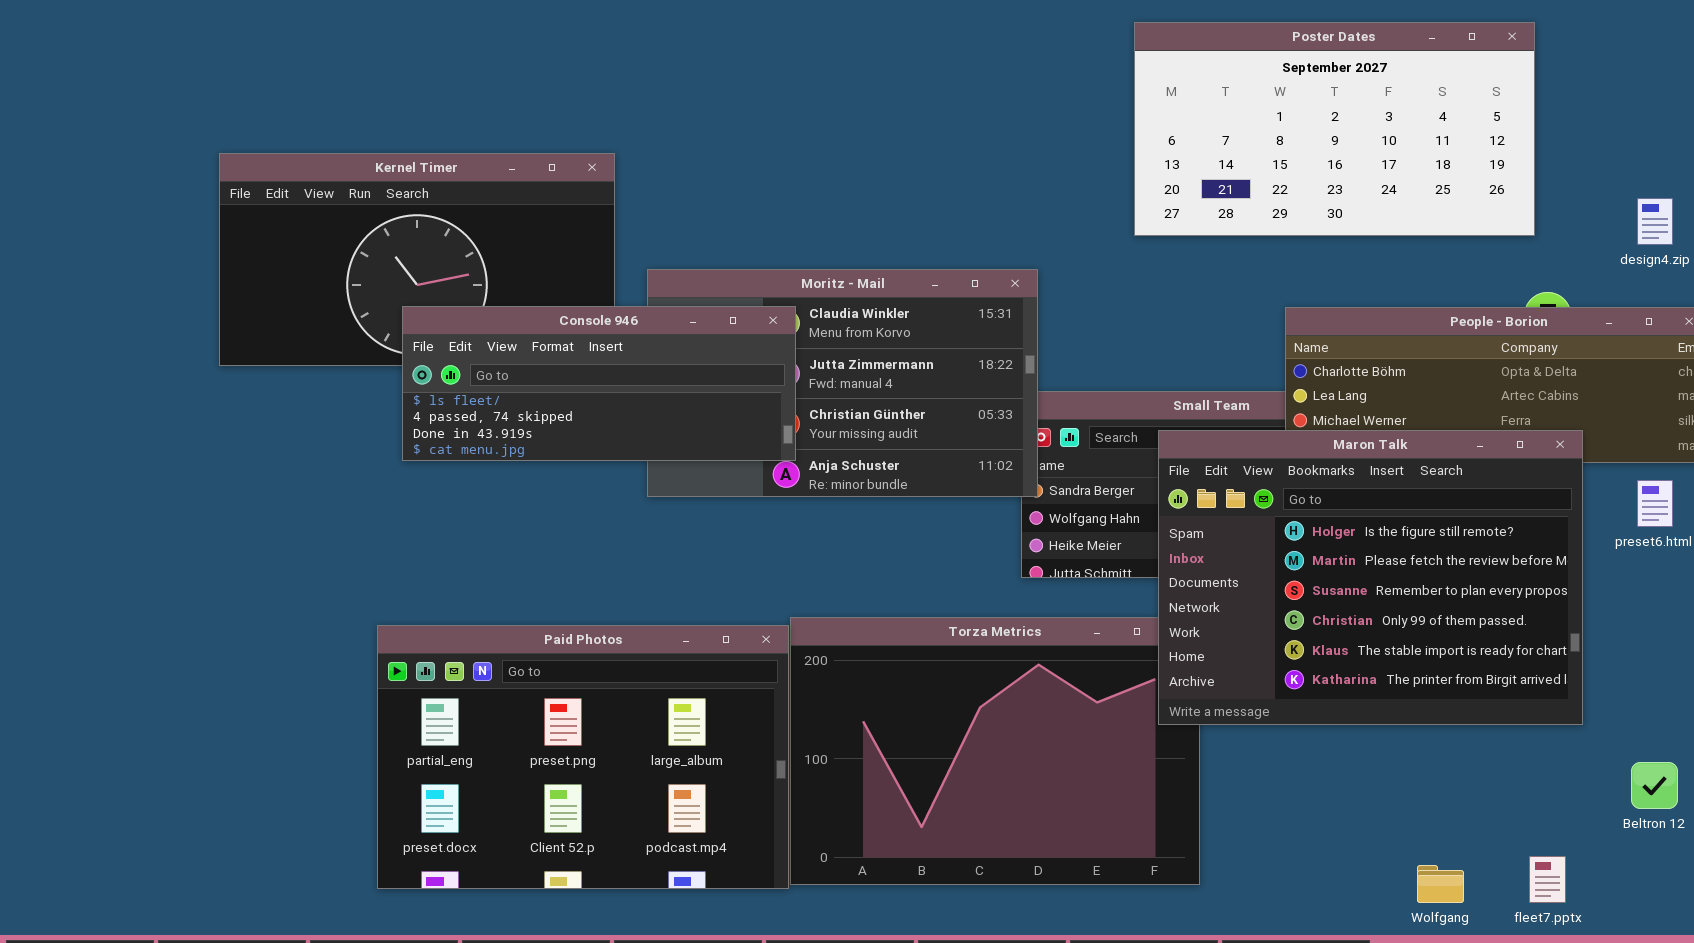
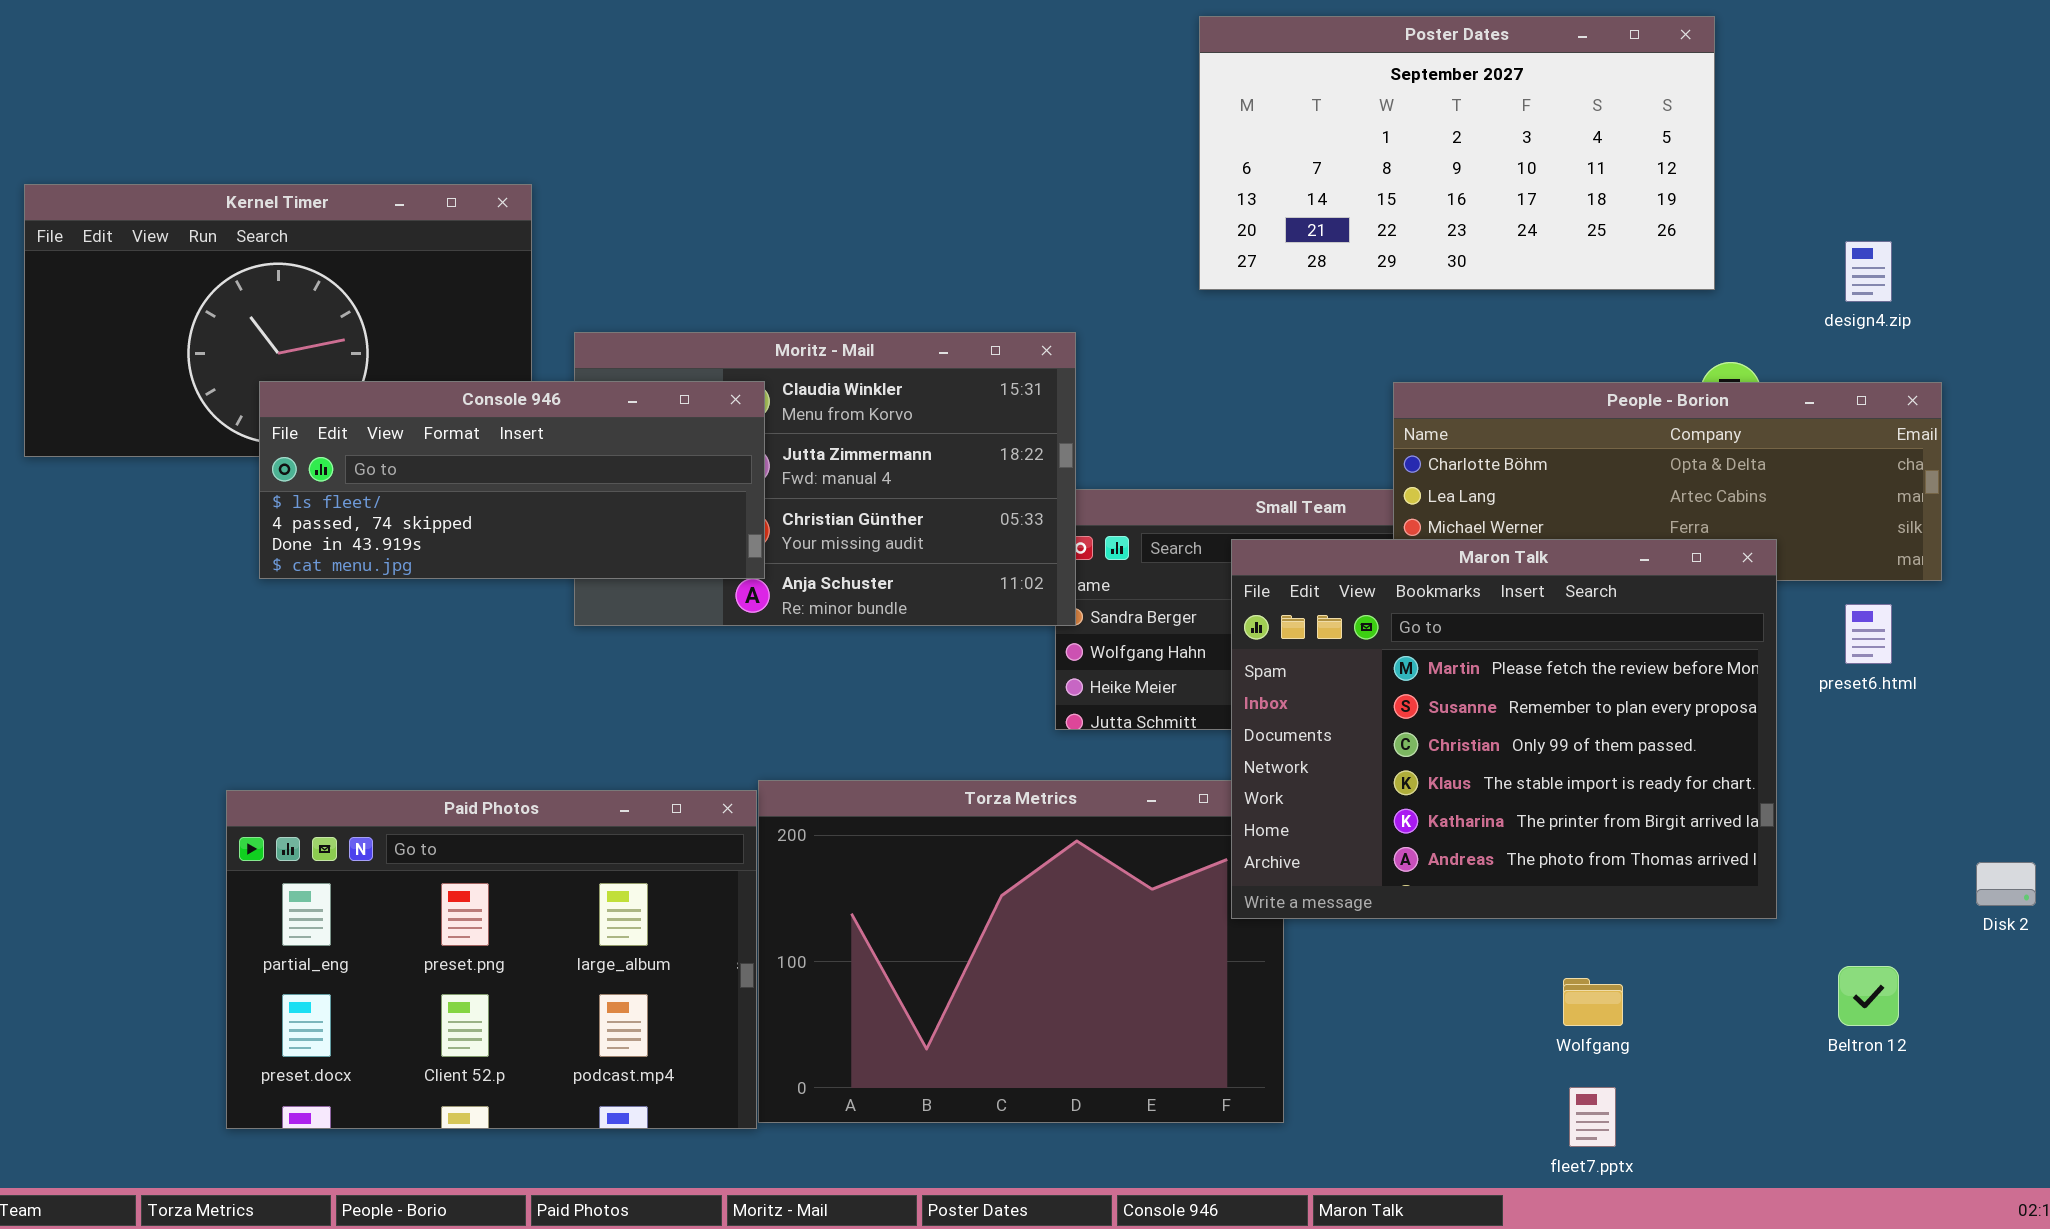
Maron Talk: [1158,430,1583,725] -> [1231,539,1777,919], scrolled down 1 row
fleet7.pptx: [1529,856,1566,903] -> [1569,1087,1616,1147], moved
Wolfgang: [1417,865,1464,903] -> [1563,978,1623,1026], moved

